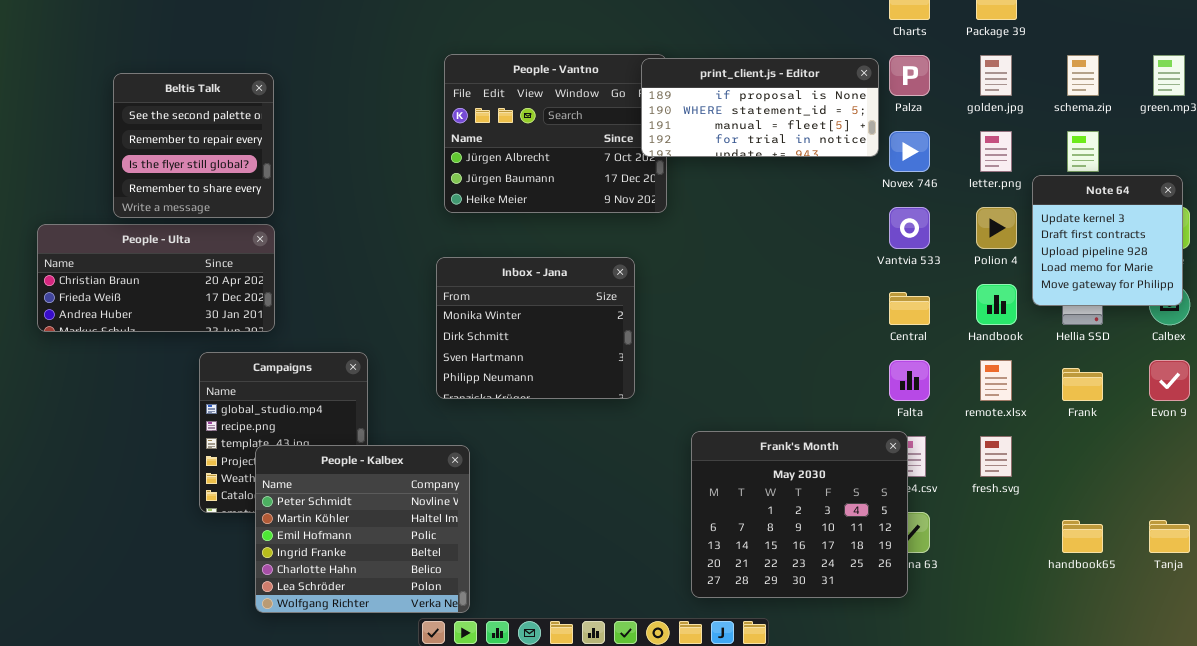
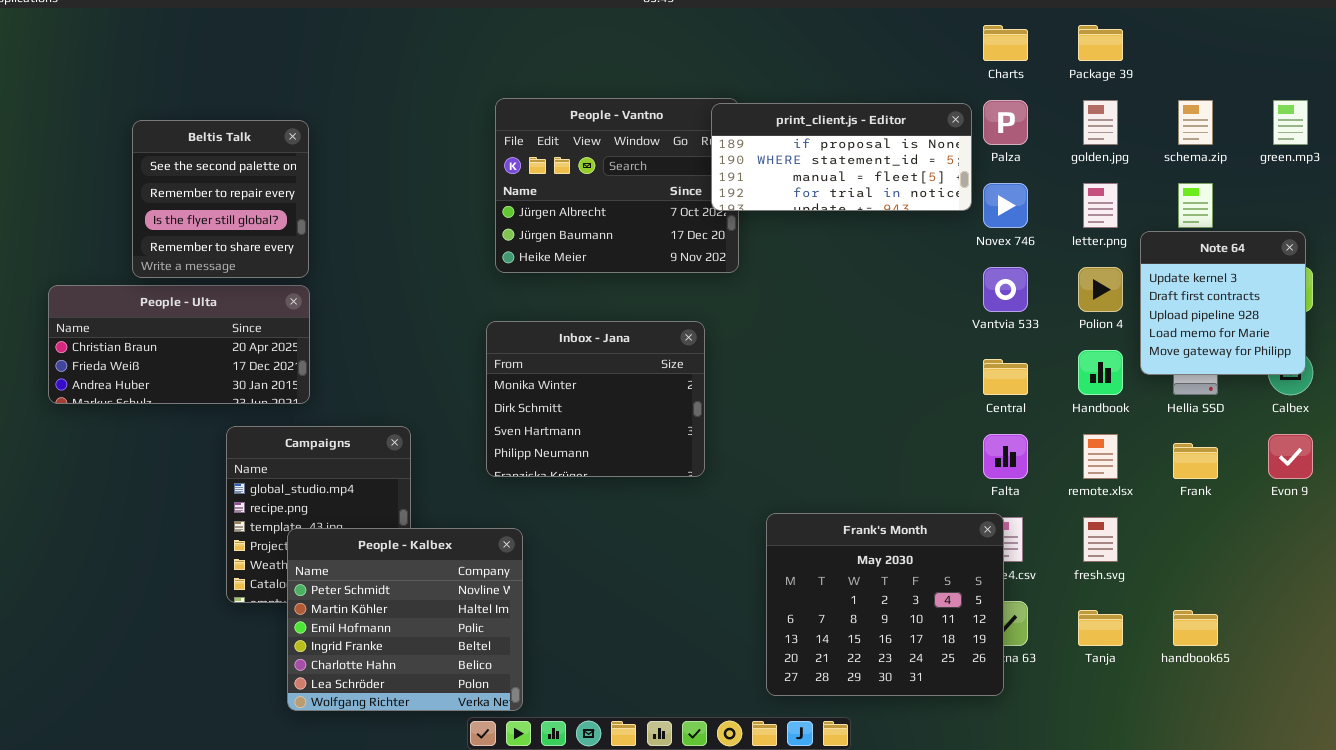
Tanja: [1149,520,1190,553] -> [1078,610,1123,646], moved

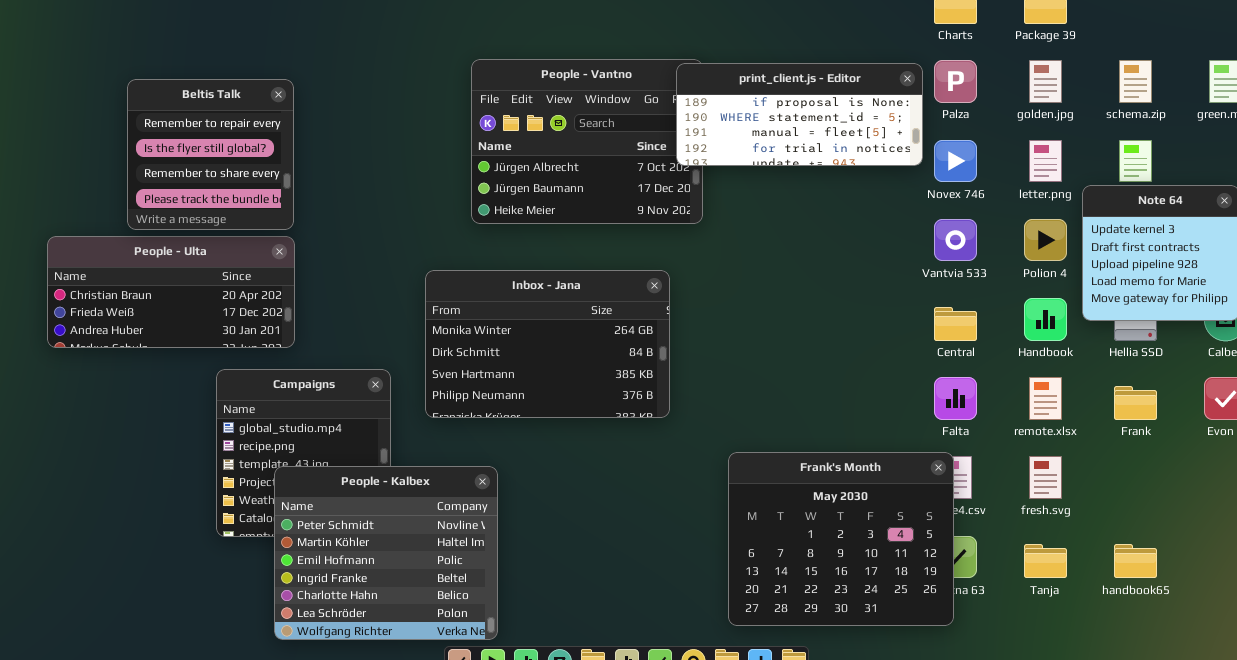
Beltis Talk: [132,120,309,278] -> [127,79,294,230], scrolled down 1 row
Inbox - Jana: [486,321,705,477] -> [425,270,670,418], resized

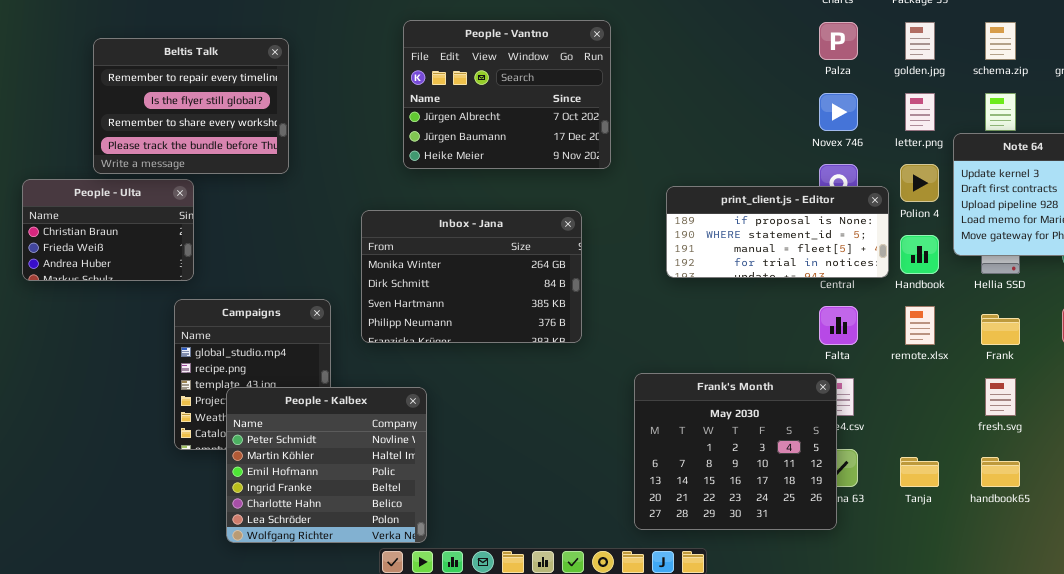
print_client.js - Editor: [676,63,923,166] -> [666,186,889,278], moved
Beltis Talk: [127,79,294,230] -> [93,38,289,174], resized
People - Ulta: [47,236,295,348] -> [22,179,194,281], resized
fresh.svg: [1029,456,1062,499] -> [985,378,1016,416], moved

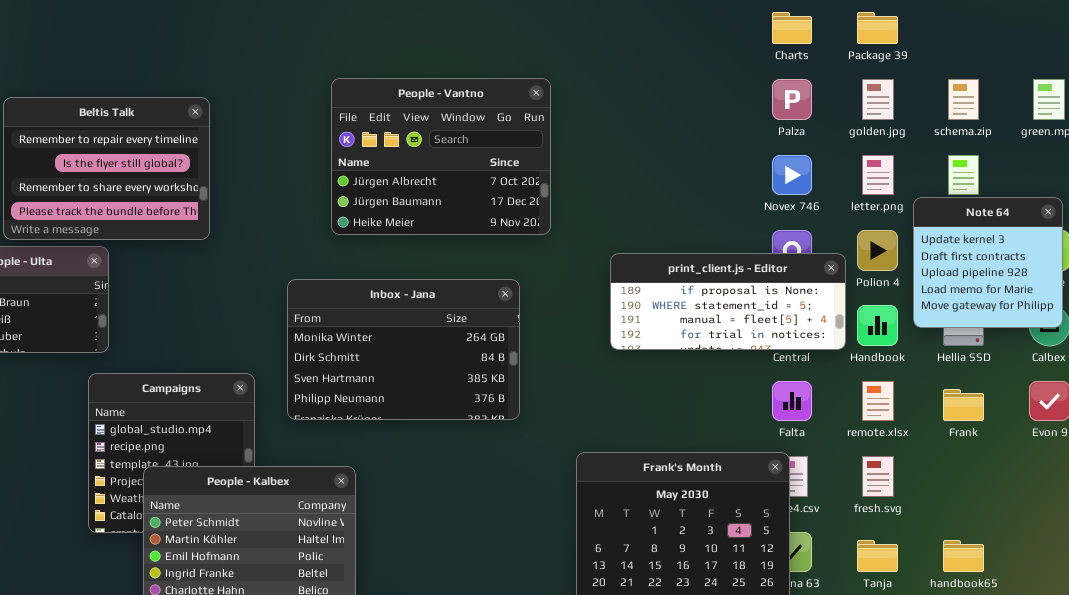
fresh.svg: [985,378,1016,416] -> [862,456,894,497], moved

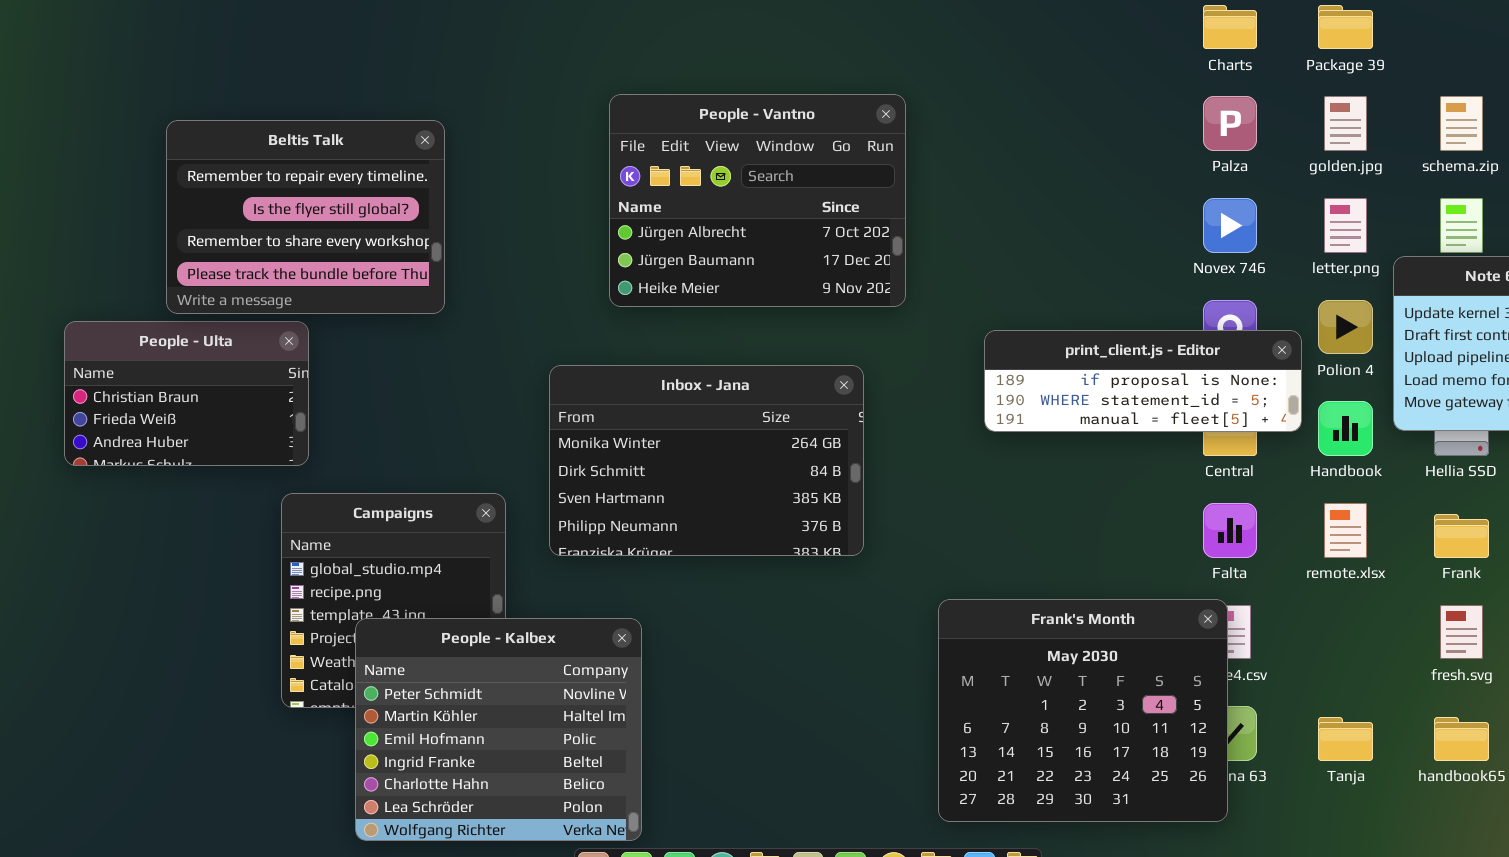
print_client.js - Editor: [610,253,846,350] -> [984,330,1302,432], resized
fresh.svg: [862,456,894,497] -> [1440,605,1483,659], moved

